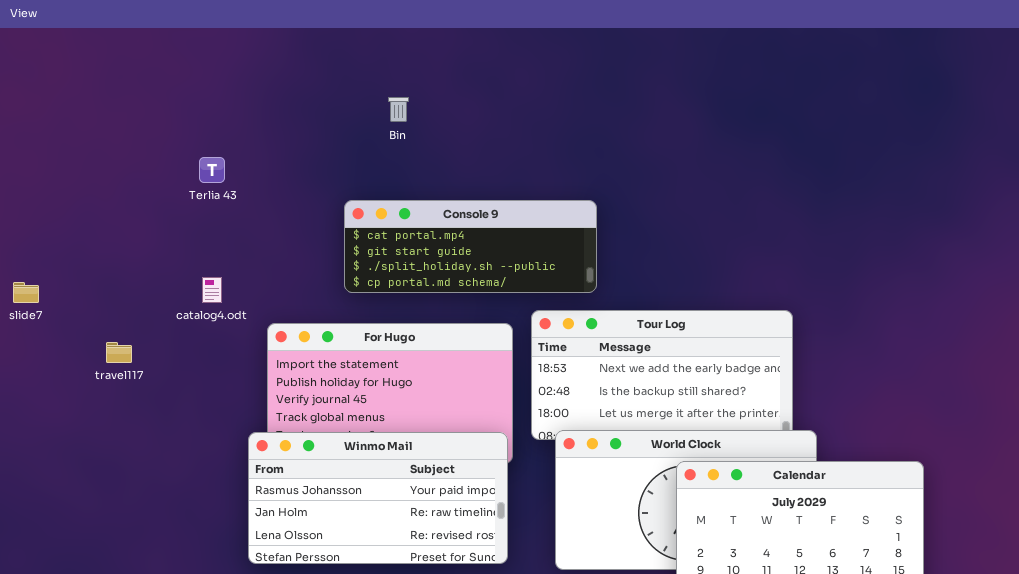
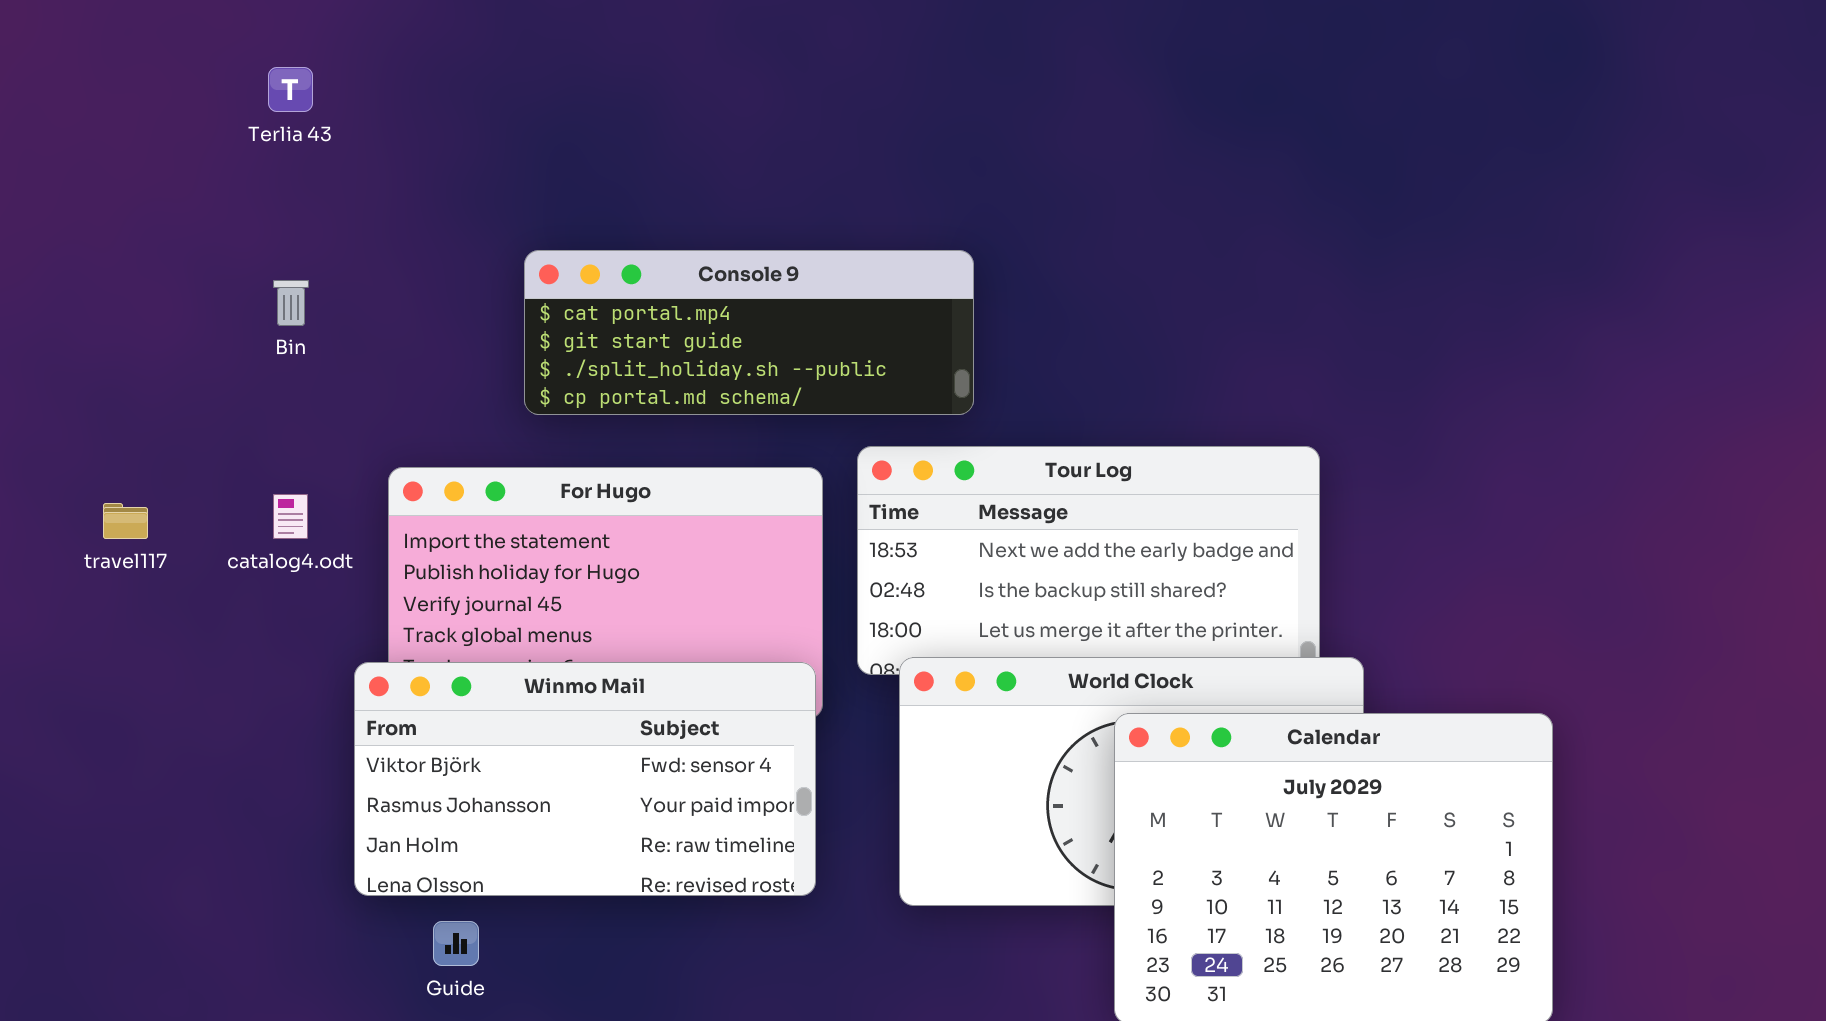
Bin: [388,97,409,122] -> [273,280,309,326], moved
Terlia 43: [199,157,225,183] -> [268,67,313,112], moved
catalog4.odt: [202,277,222,303] -> [273,494,308,539], moved
Winmo Mail: [248,432,508,564] -> [354,662,816,896], scrolled up 1 row

